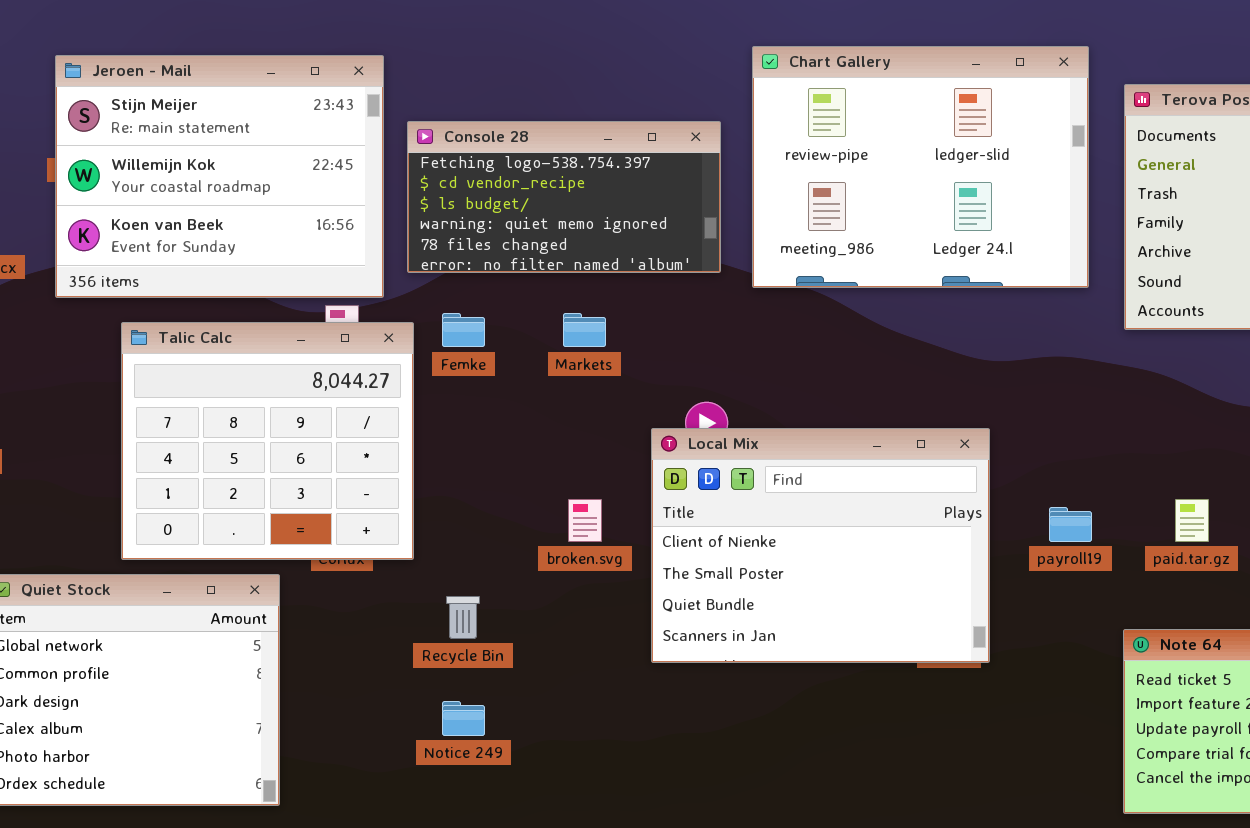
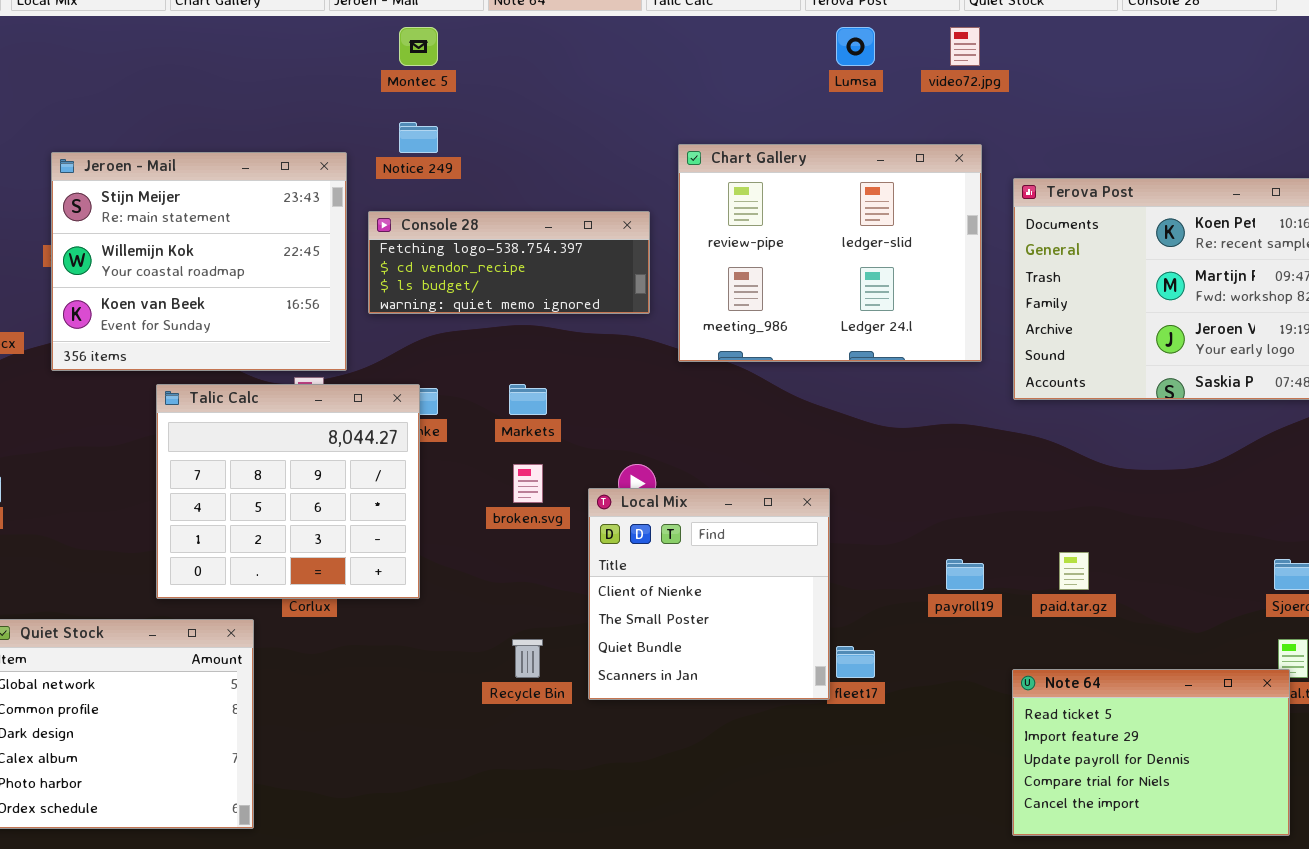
Console 28: [407,121,721,273] -> [368,211,650,314], resized
Talic Calc: [121,322,414,560] -> [156,384,420,599], moved
Local Mix: [651,428,990,663] -> [588,488,830,700], resized
broken.svg: [568,499,602,542] -> [513,464,543,503], moved
Recycle Bin: [446,596,480,639] -> [512,639,543,678], moved
Notice 249: [442,701,485,736] -> [399,122,438,153], moved

